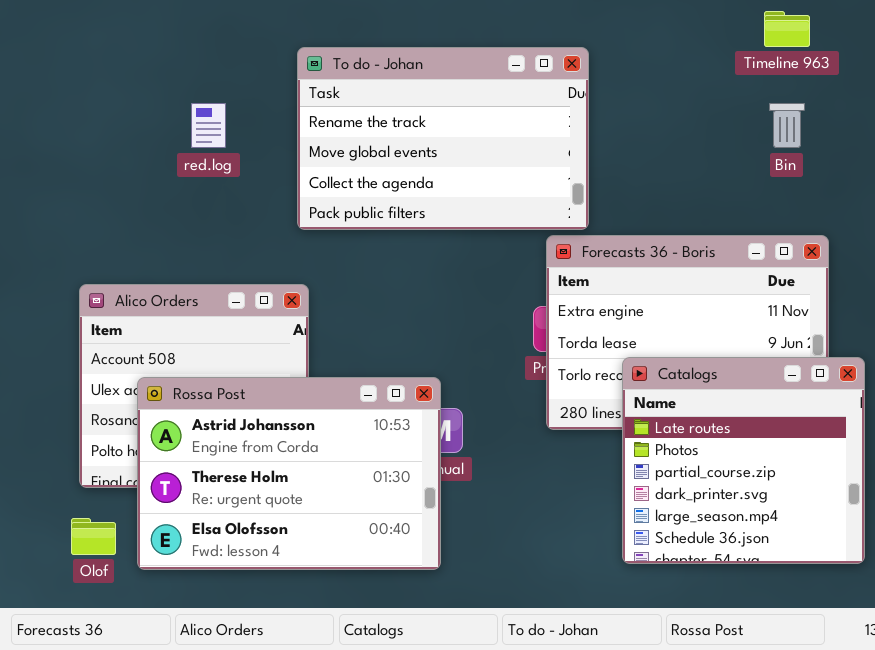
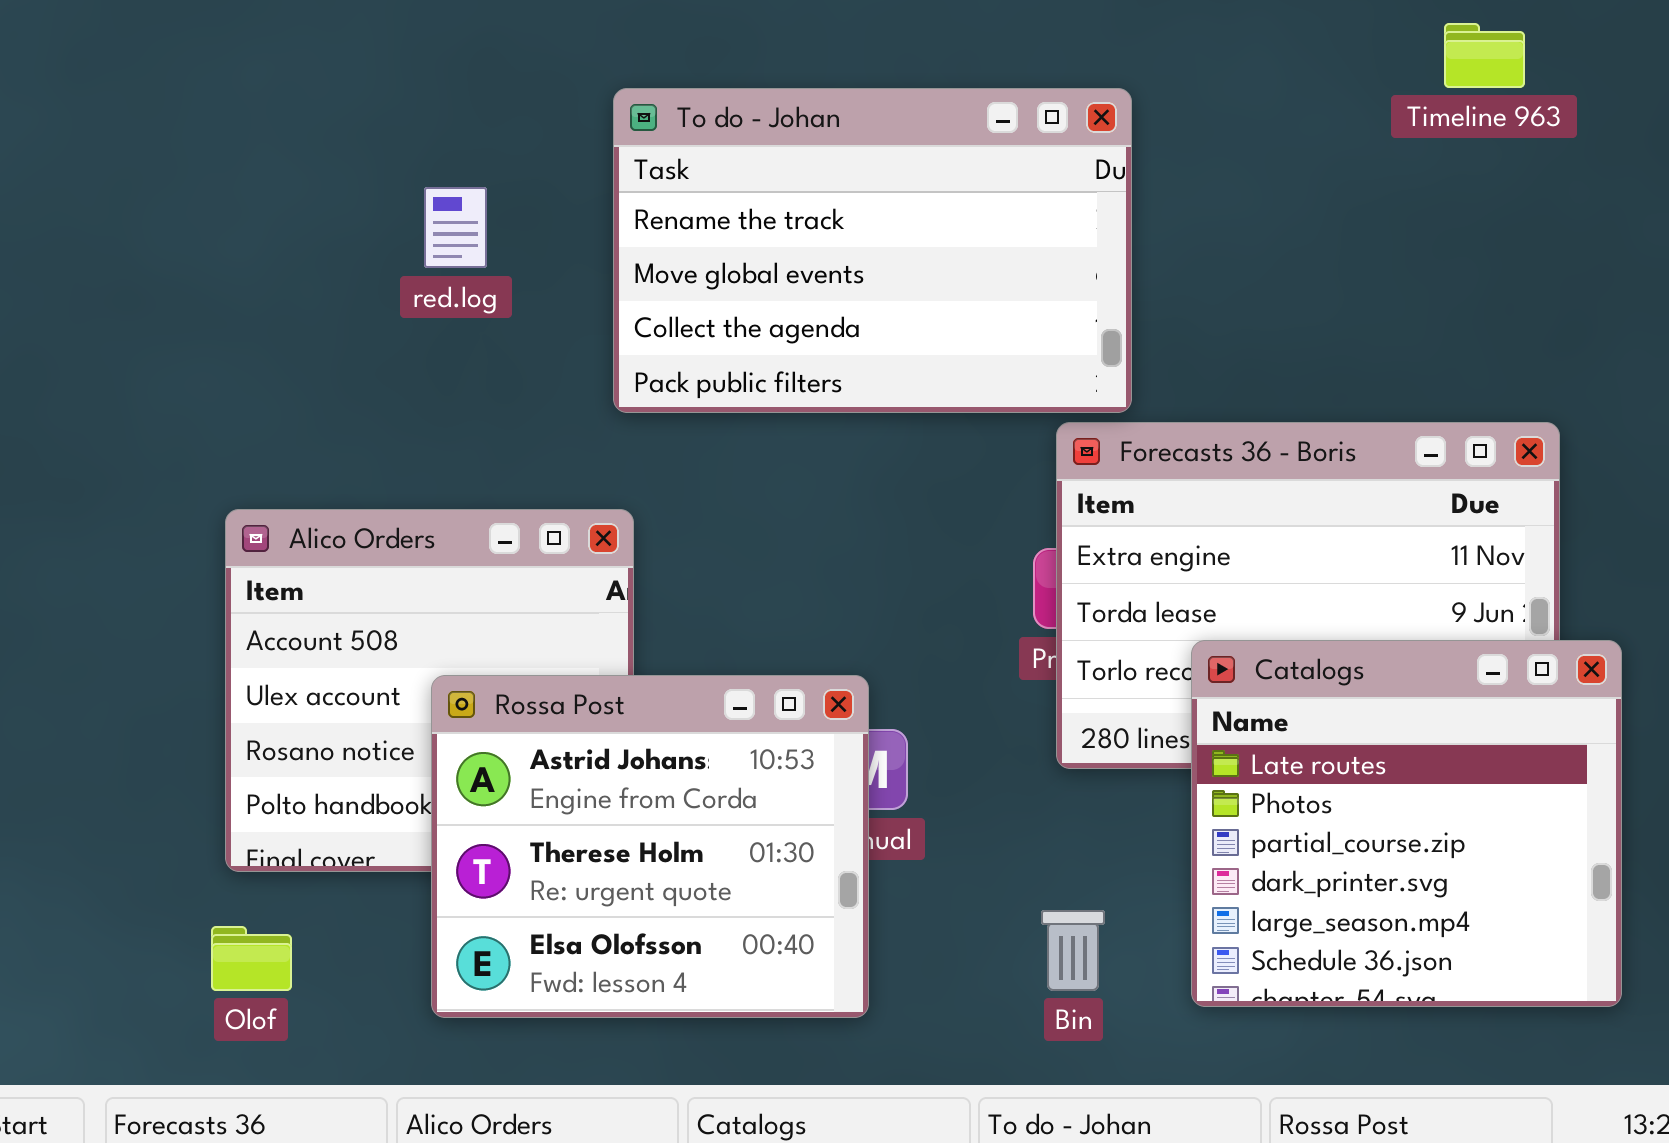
Bin: [769,103,805,148] -> [1041,910,1105,991], moved
Rossa Post: [137,377,441,570] -> [431,675,869,1018], resized

